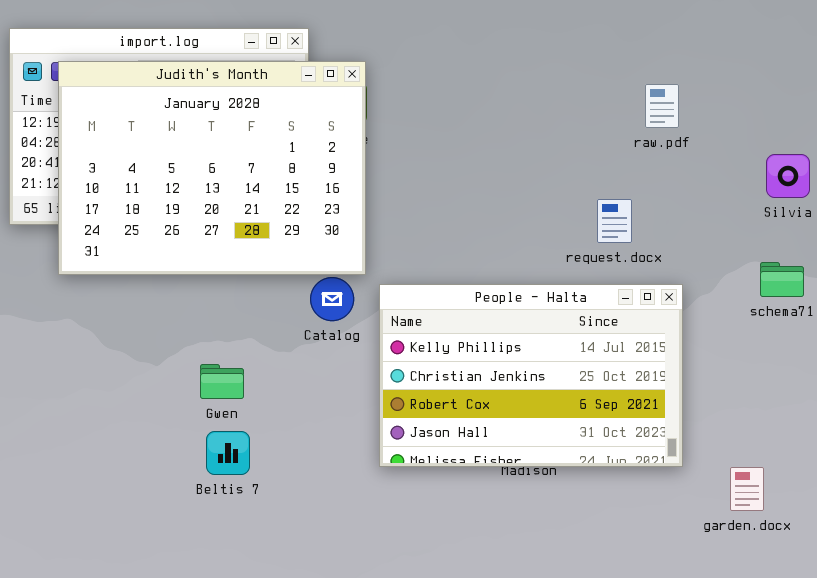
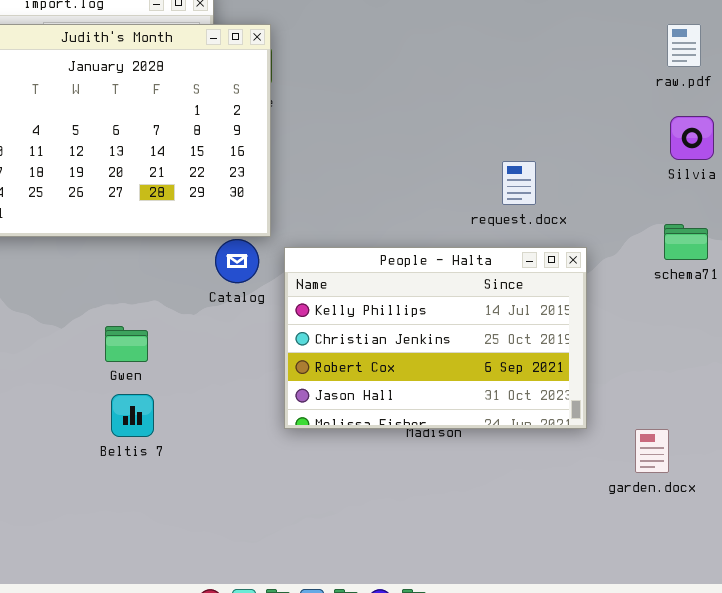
raw.pdf: [645,84,679,128] -> [667,24,701,67], moved

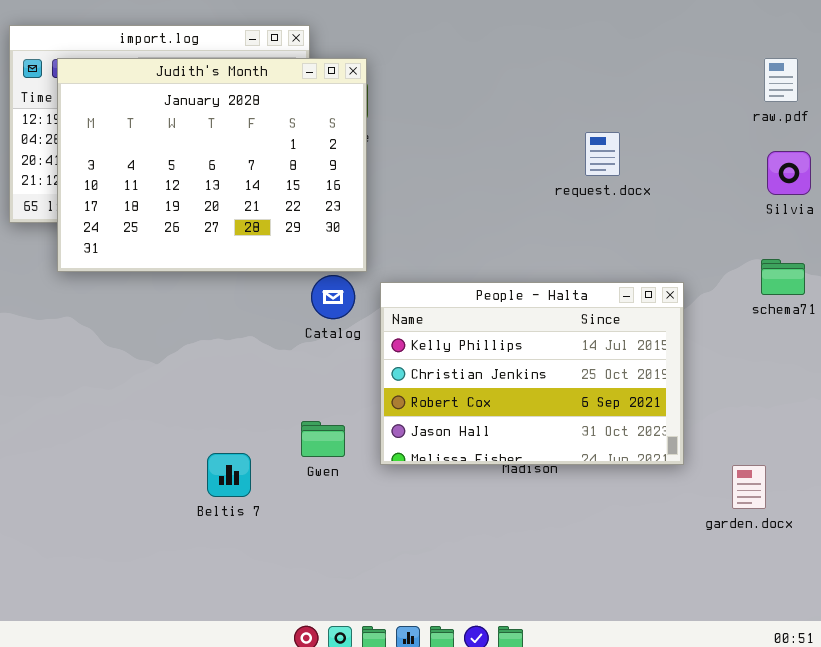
request.docx: [502,161,536,205] -> [585,132,620,176], moved
Gwen: [105,326,148,362] -> [301,421,345,457], moved
Beltis 7: [111,394,154,437] -> [207,453,251,497], moved

